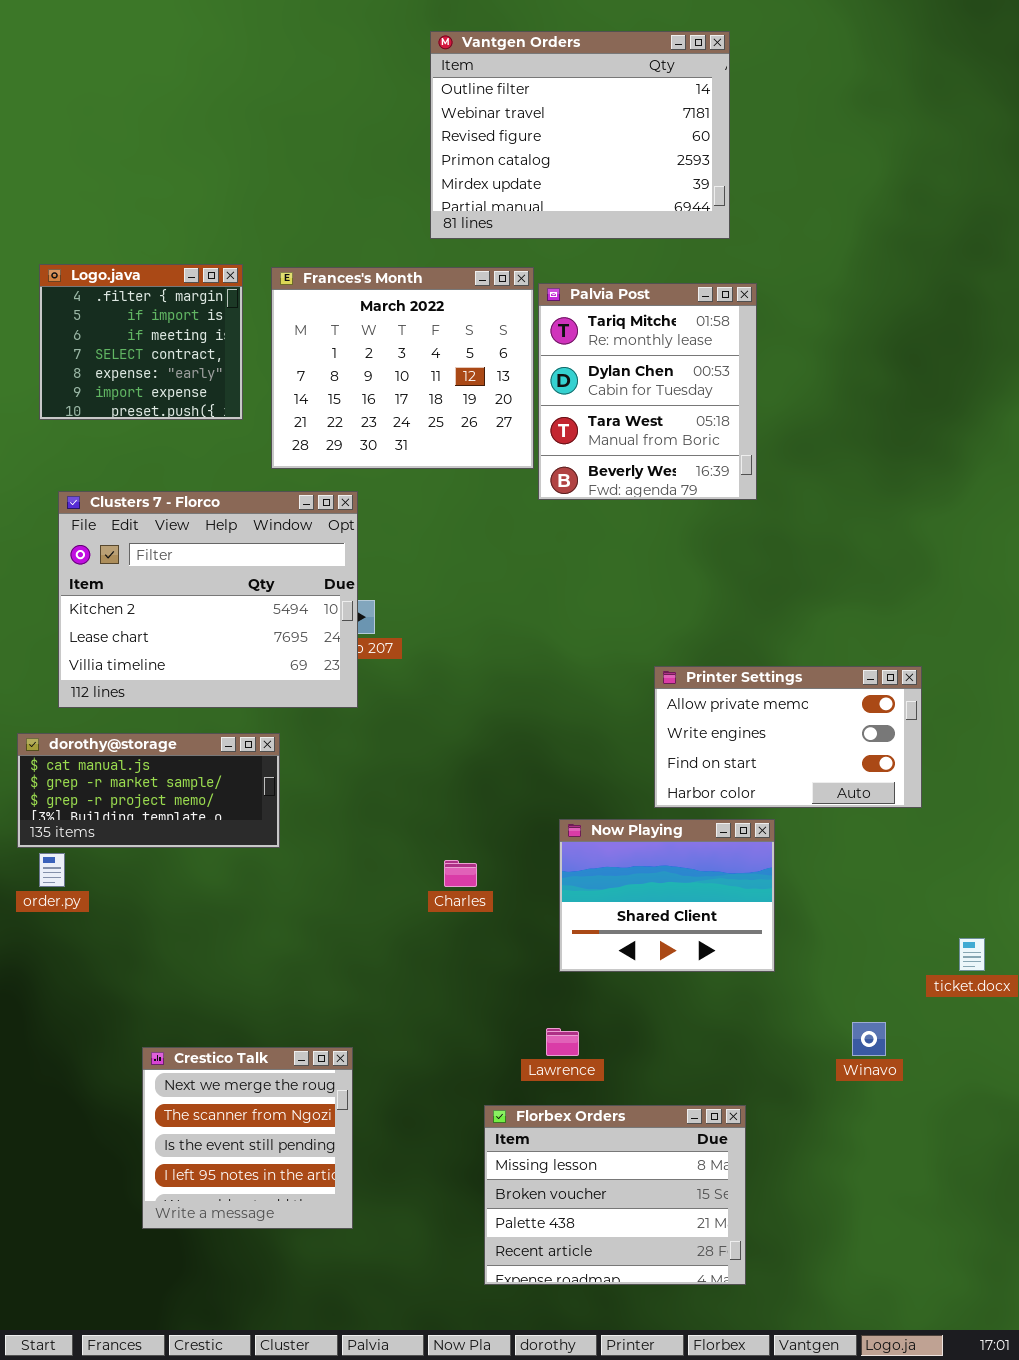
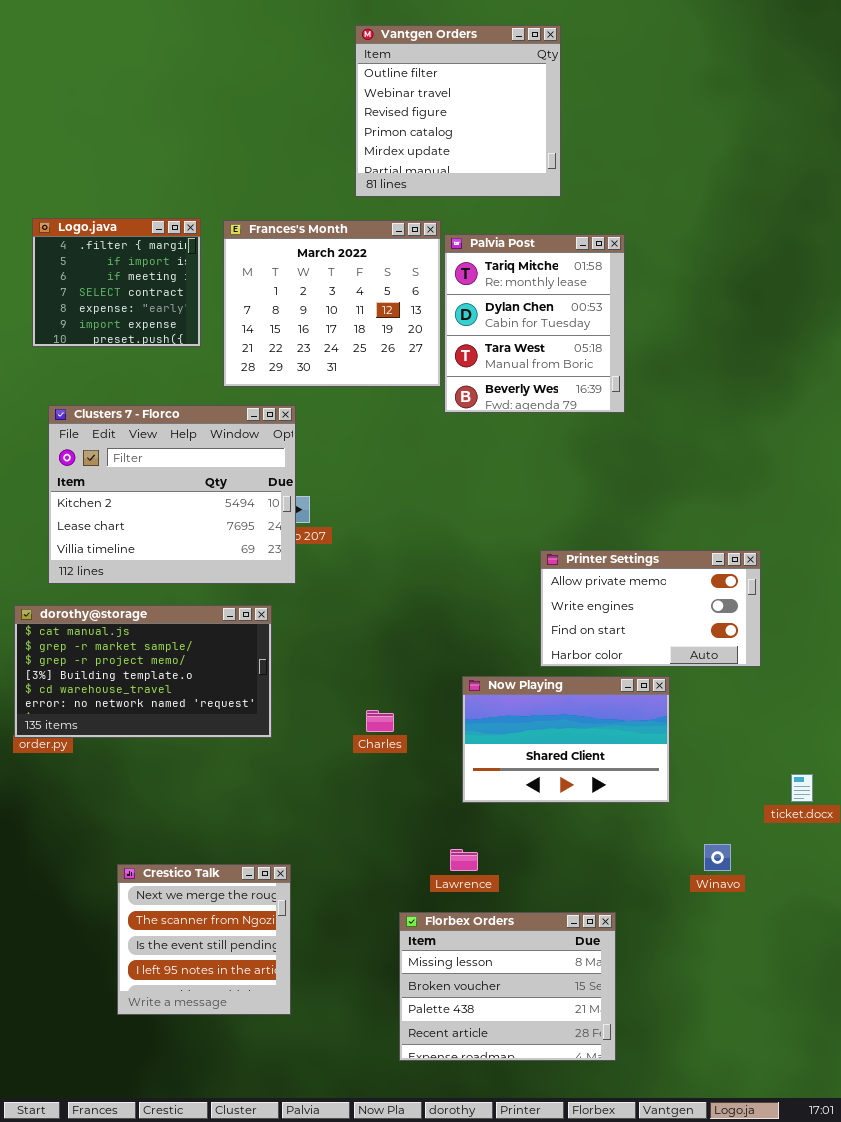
Vantgen Orders: [430,31,730,239] -> [355,25,561,197], resized
dorothy@storage: [17,733,280,848] -> [14,605,272,738], resized
Now Playing: [559,819,775,972] -> [462,676,670,803], resized

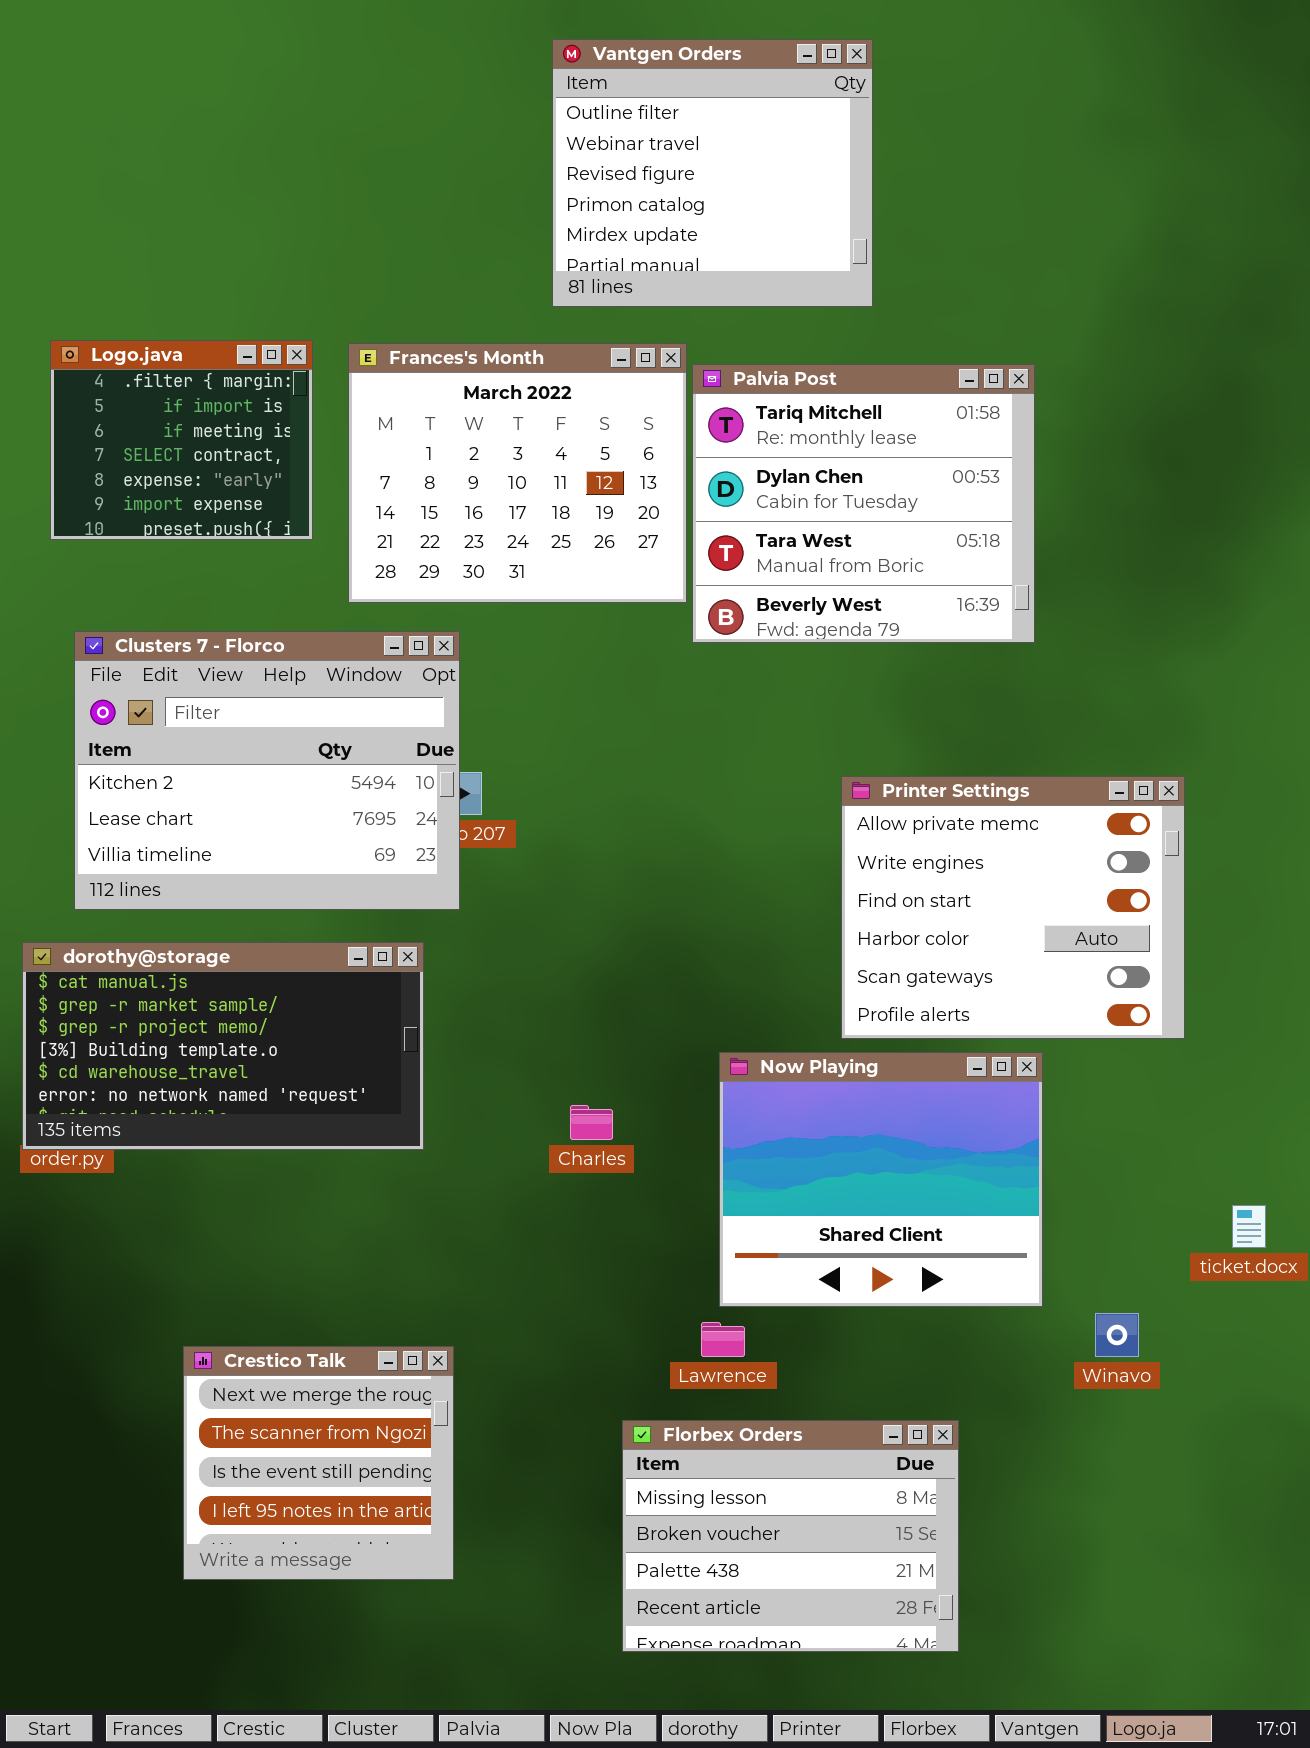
Palvia Post: [444,234,625,413] -> [692,364,1035,643], resized
Printer Settings: [540,550,761,667] -> [841,776,1185,1039], resized
Now Playing: [462,676,670,803] -> [719,1052,1043,1307], resized

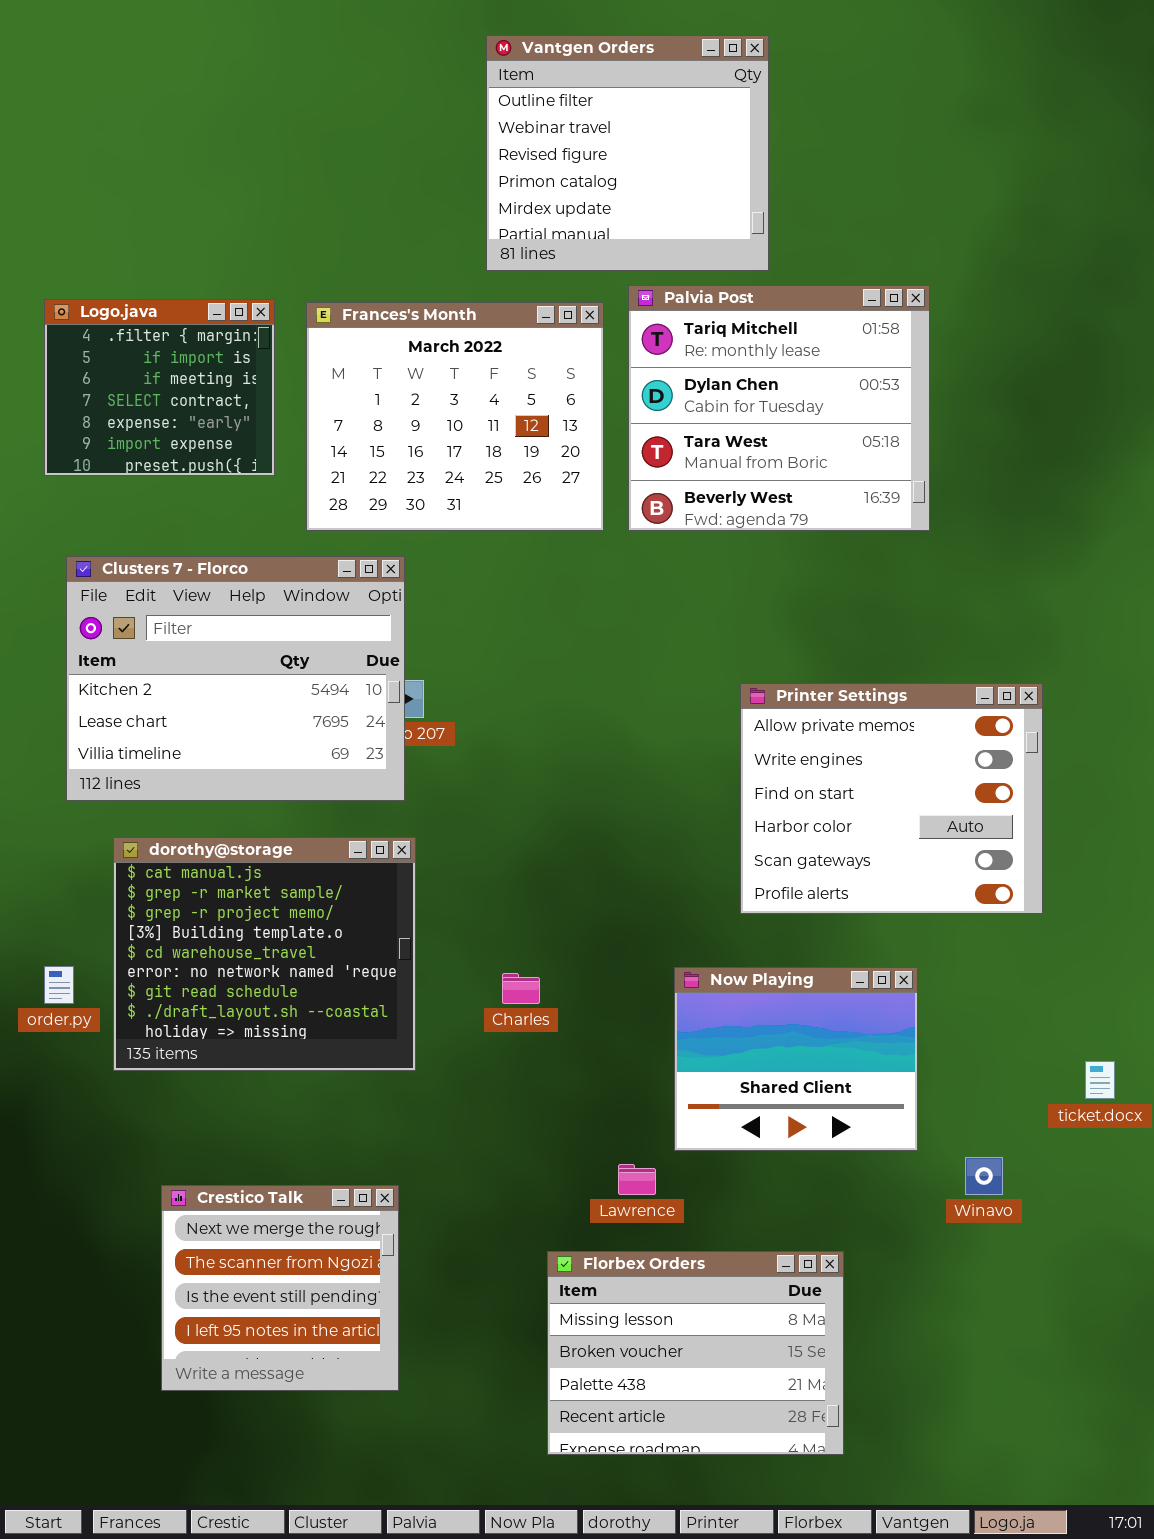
Palvia Post: [692,364,1035,643] -> [628,285,930,531], moved
dorothy@storage: [22,942,424,1150] -> [113,837,416,1071], moved, resized
Now Playing: [719,1052,1043,1307] -> [674,967,918,1151], resized

